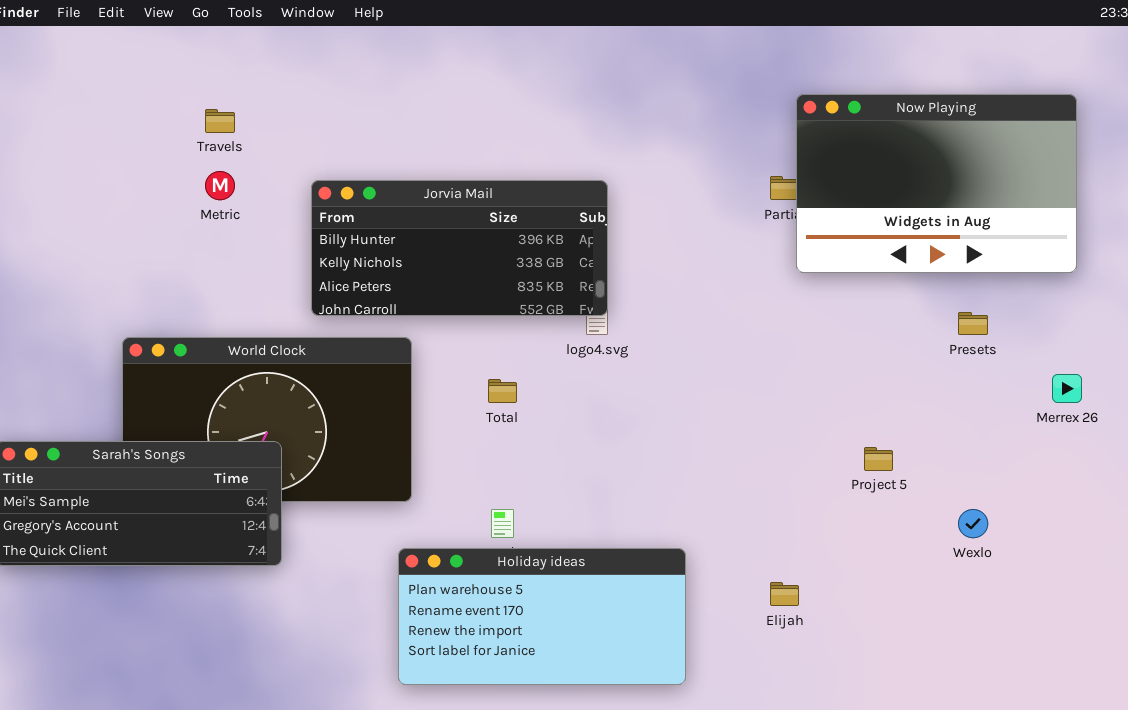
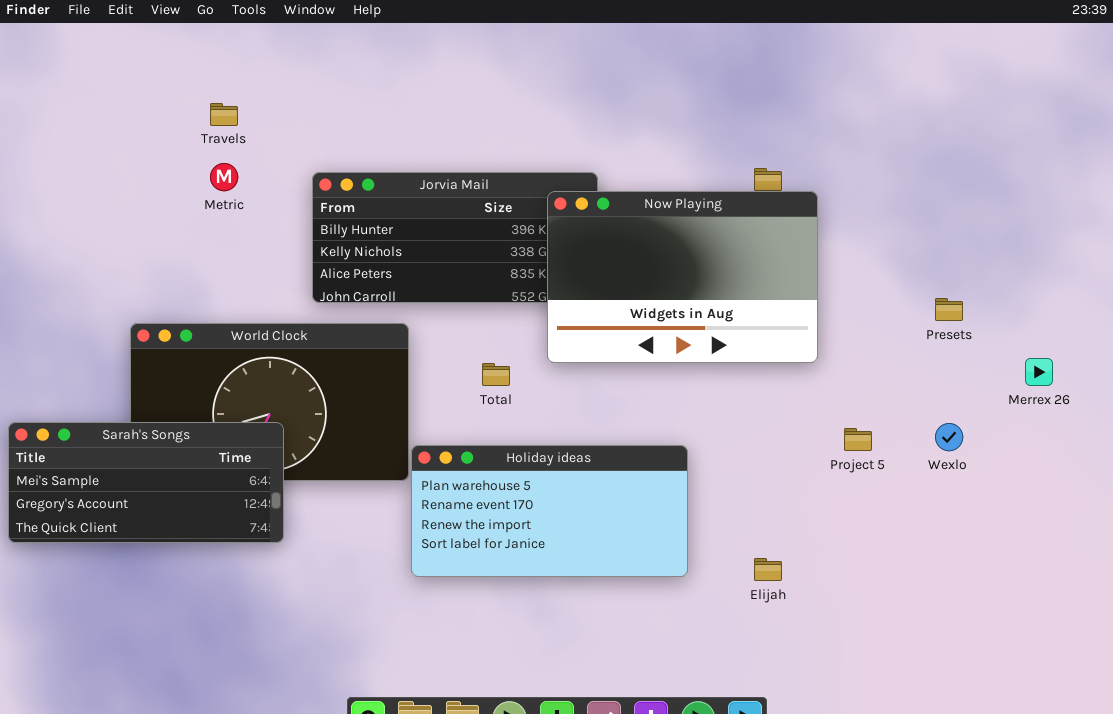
Now Playing: [796,94,1077,273] -> [547,191,818,363], moved
Wexlo: [958,509,988,538] -> [935,423,963,451], moved
Holiday ideas: [398,548,686,685] -> [411,445,688,577], moved

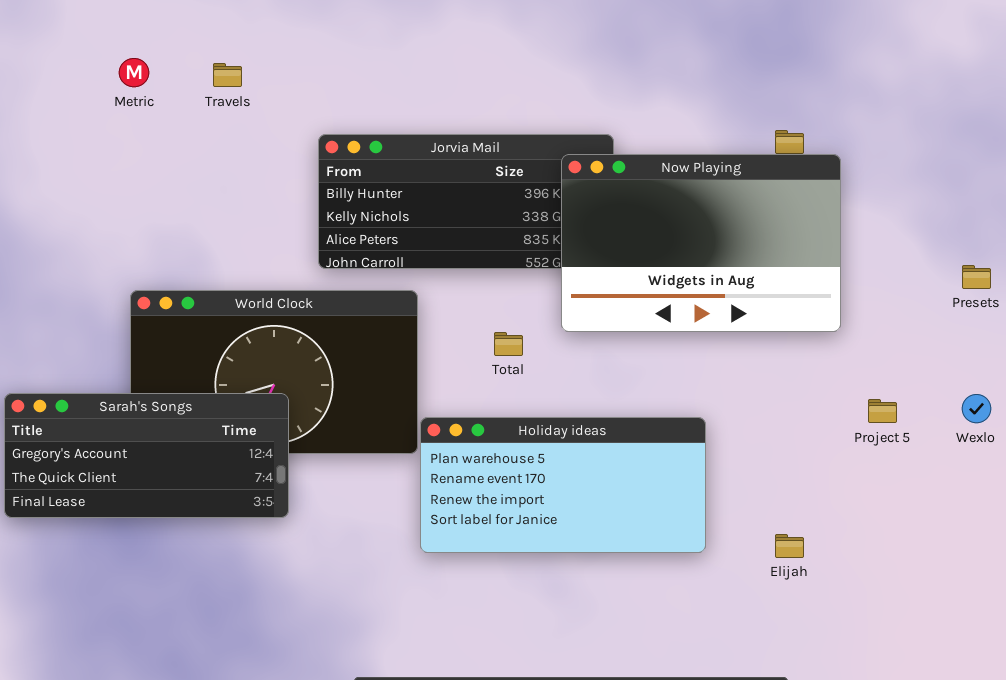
Metric: [210,163,238,191] -> [119,58,149,87], moved
Sarah's Songs: [8,422,284,543] -> [4,393,289,518], scrolled down 1 row

